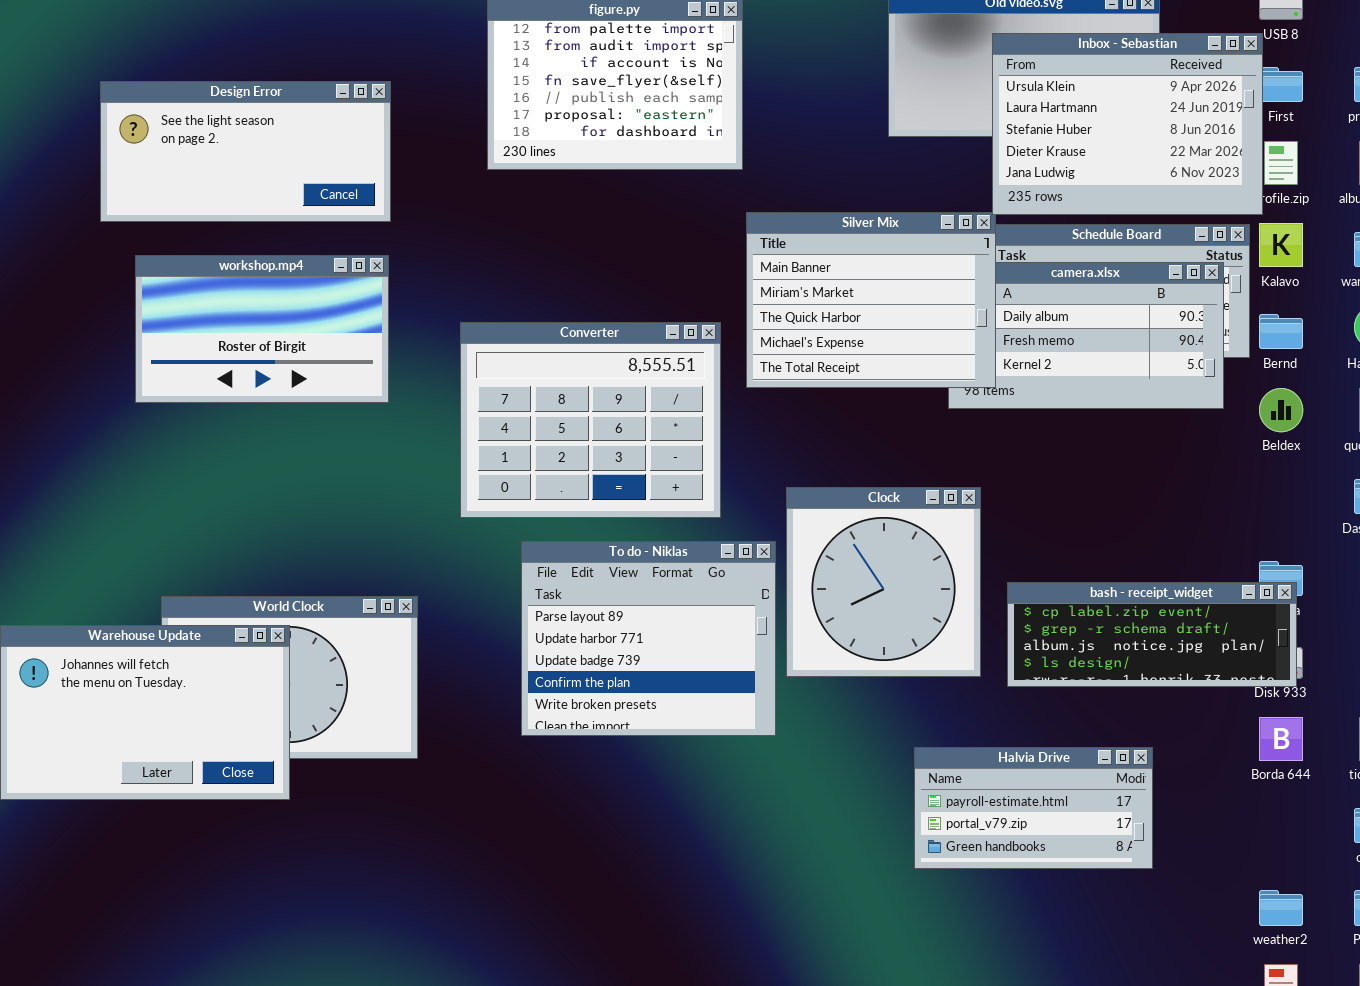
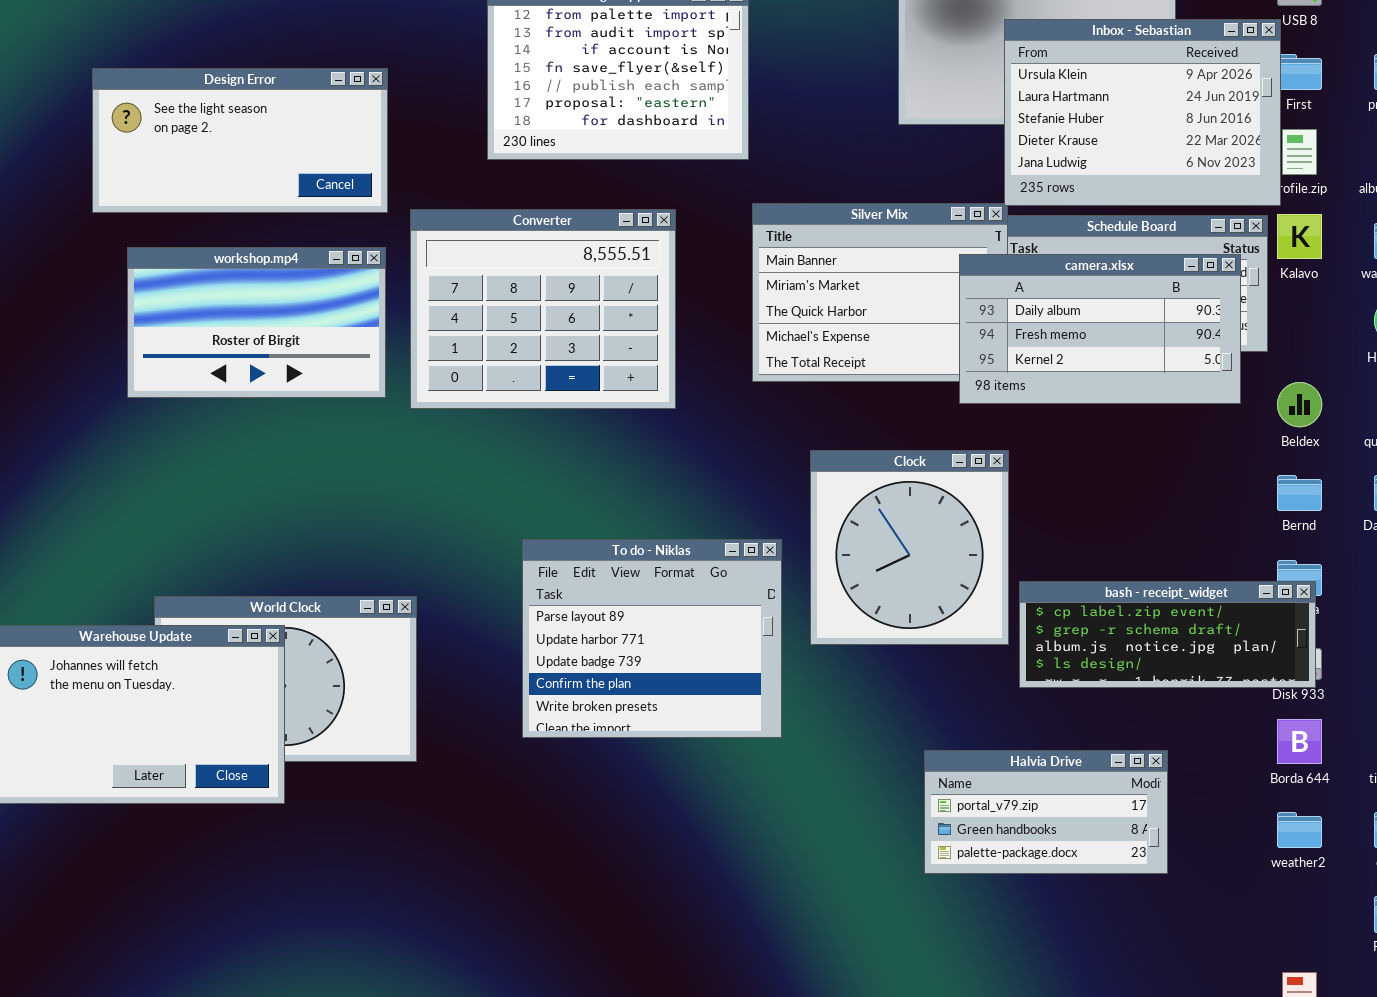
camera.xlsx: [948,262,1224,409] -> [959,254,1241,404], raised
Bernd: [1259,314,1303,349] -> [1277,475,1322,511], moved
Converter: [460,322,721,518] -> [410,209,676,409], moved
Clock: [786,487,981,677] -> [810,450,1009,645], moved
Halvia Drive: [914,747,1153,869] -> [924,750,1168,874], scrolled down 1 row
weather2: [1259,890,1303,926] -> [1277,812,1322,848], moved

